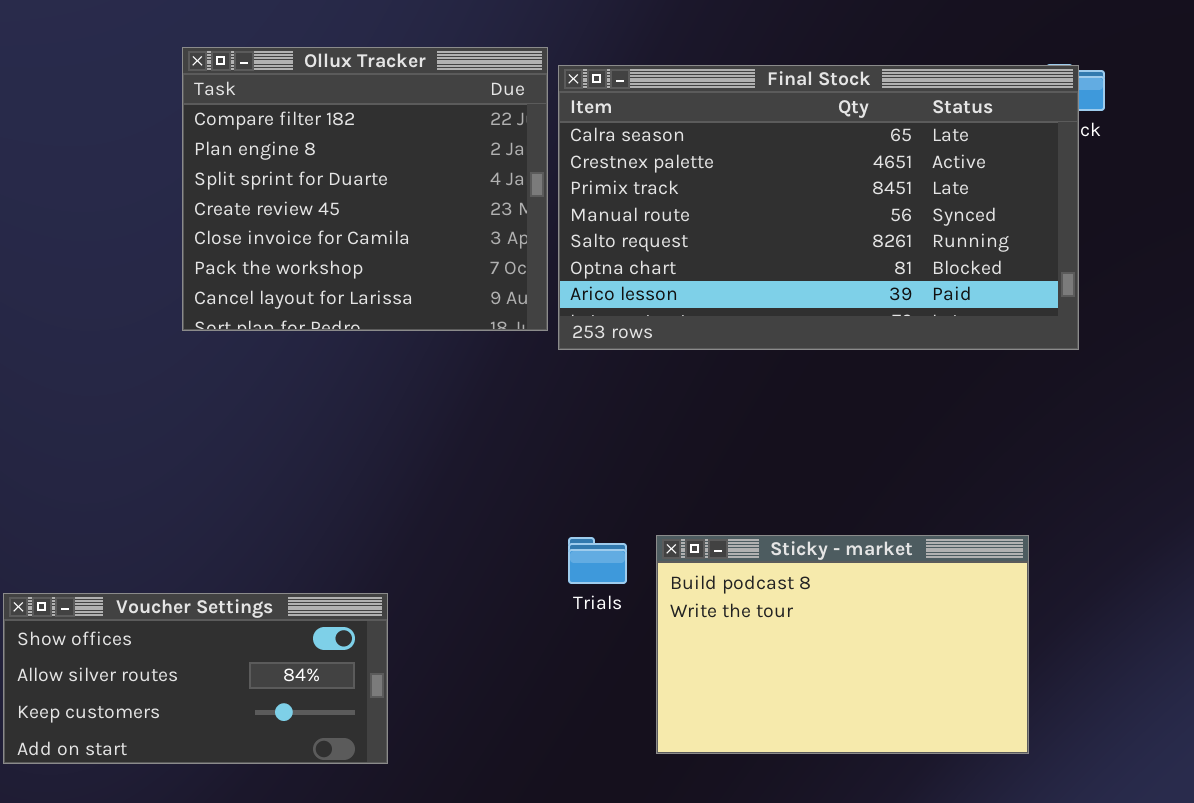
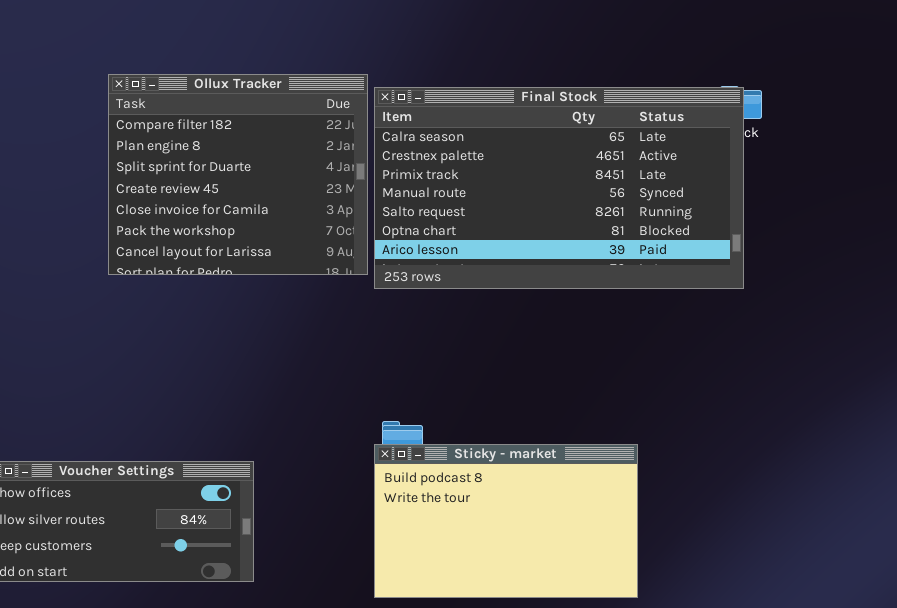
Sticky - market: [656,535,1029,754] -> [374,444,638,598], moved

